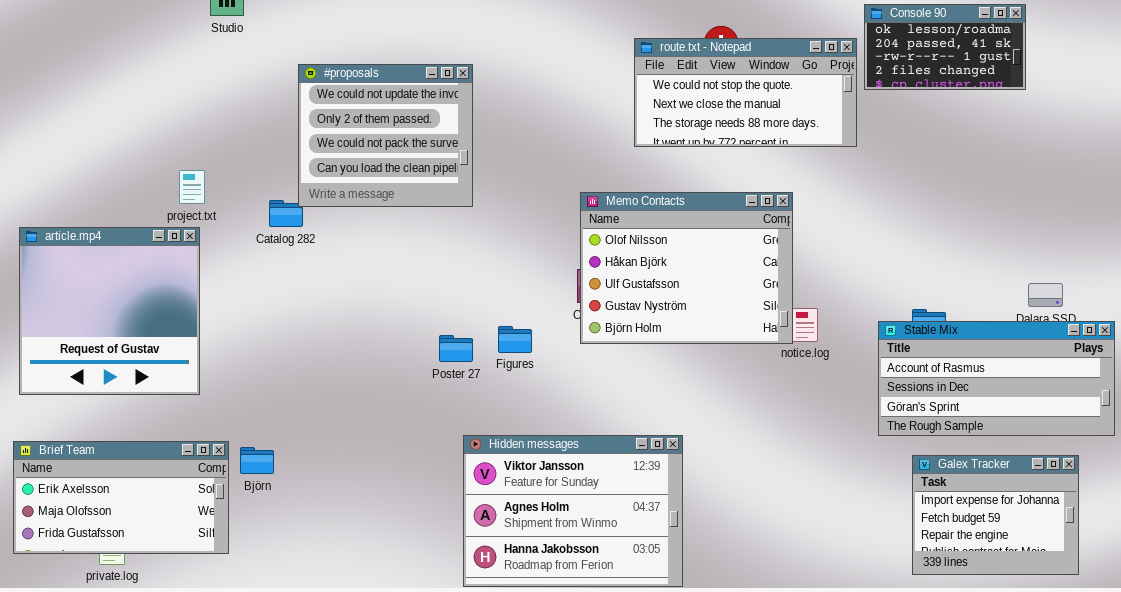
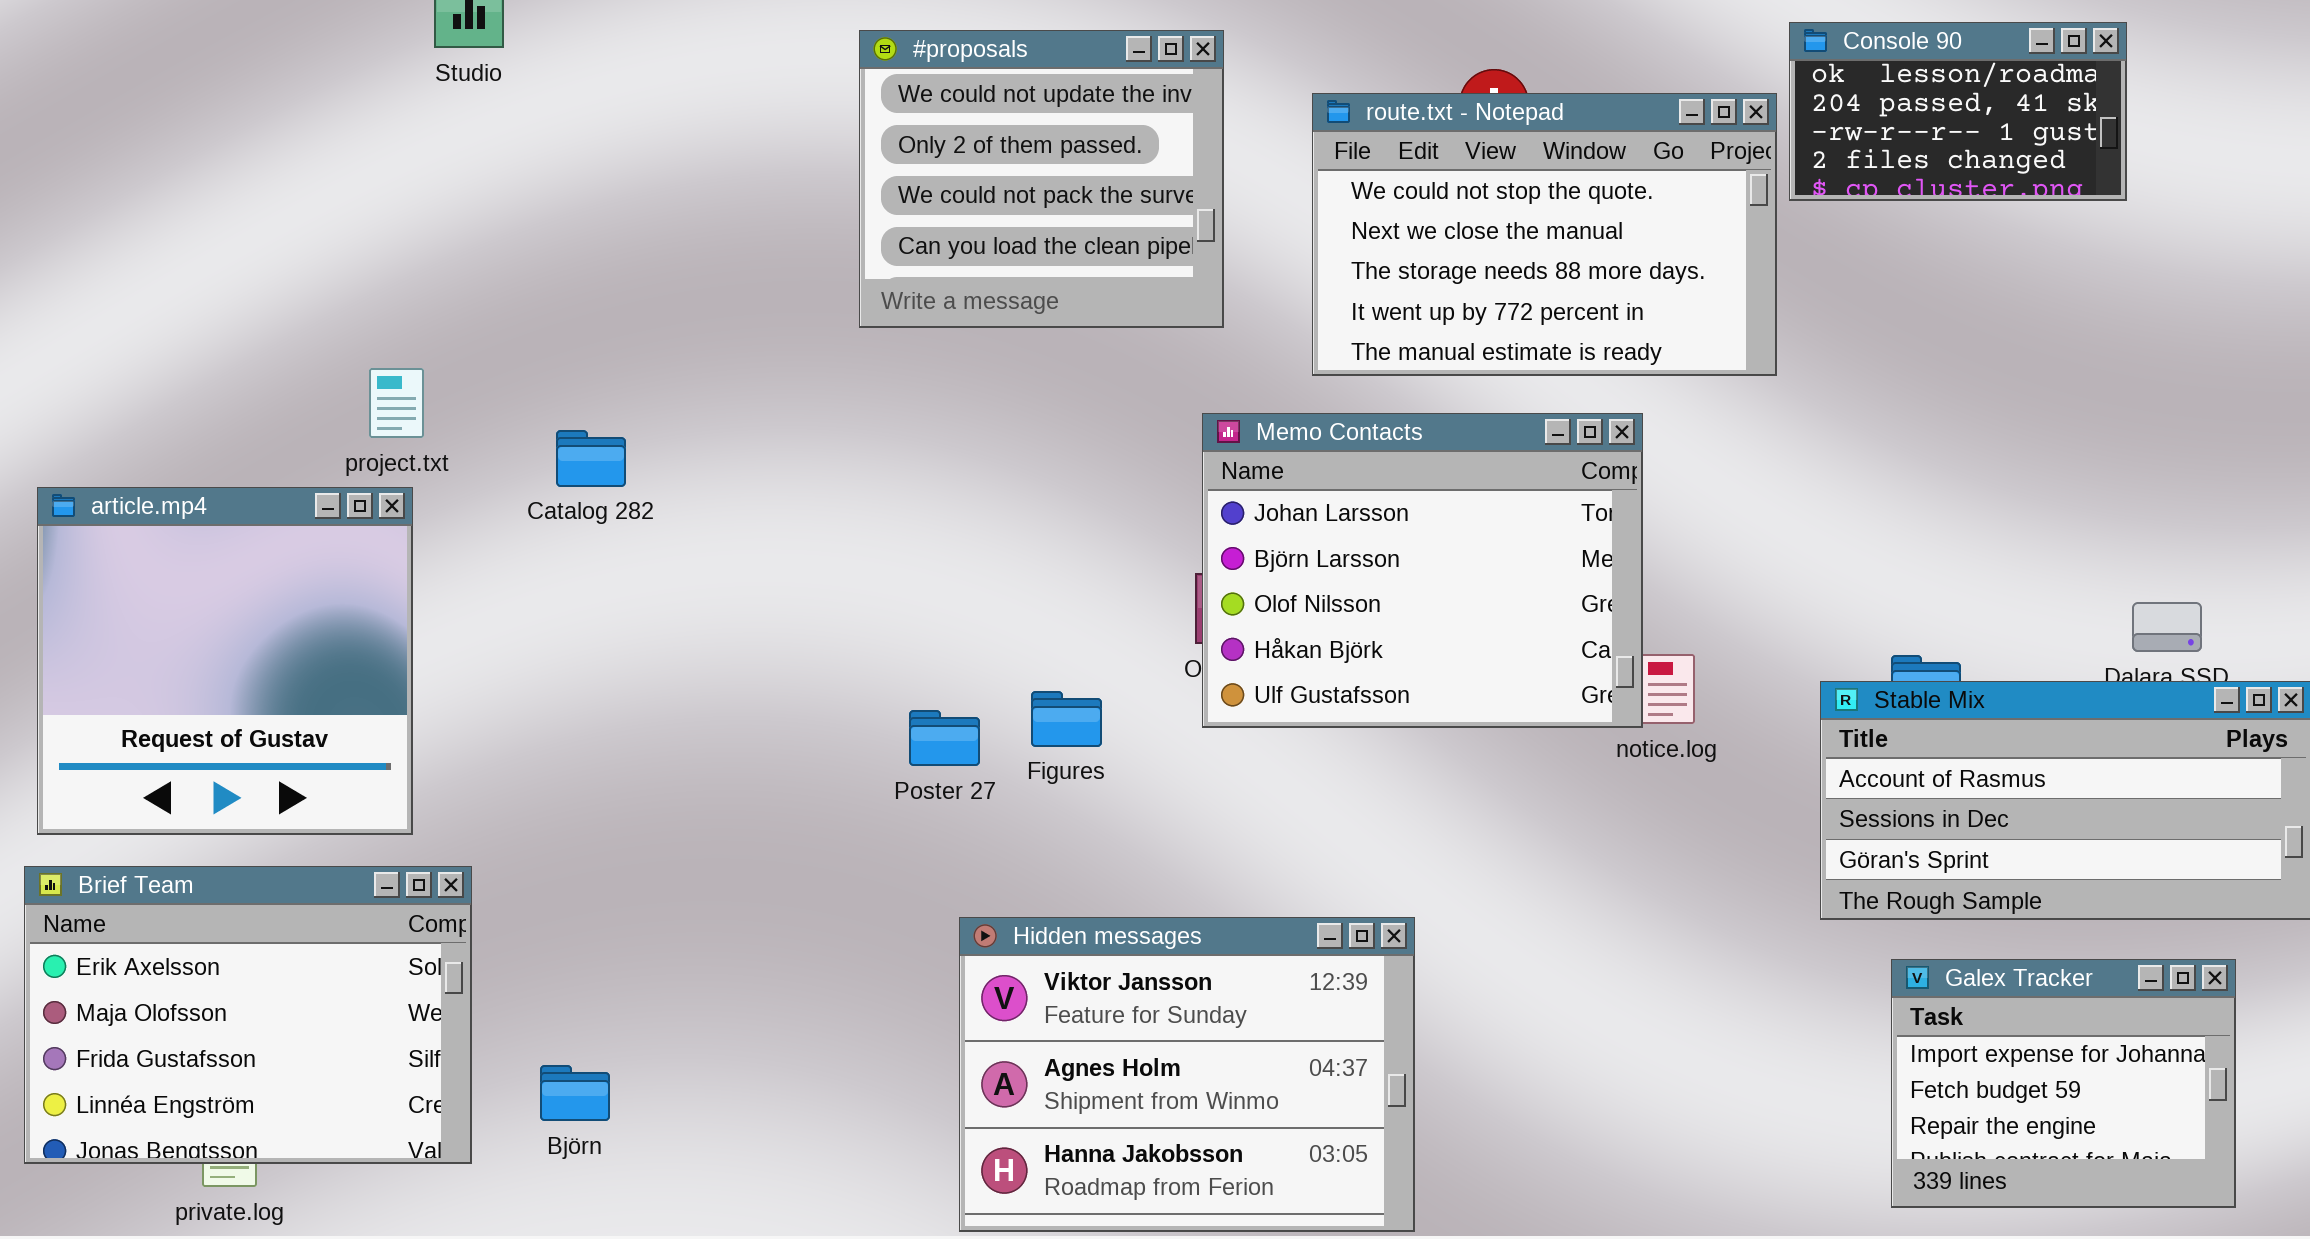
route.txt - Notepad: [634,38,857,147] -> [1312,93,1777,376], resized
#proposals: [298,64,473,207] -> [859,30,1224,328], moved
Memo Contacts: [580,192,793,344] -> [1202,413,1643,728], scrolled up 2 rows
Brief Team: [13,441,229,554] -> [24,866,472,1164], resized
Björn: [240,447,274,474] -> [540,1065,610,1121], moved

